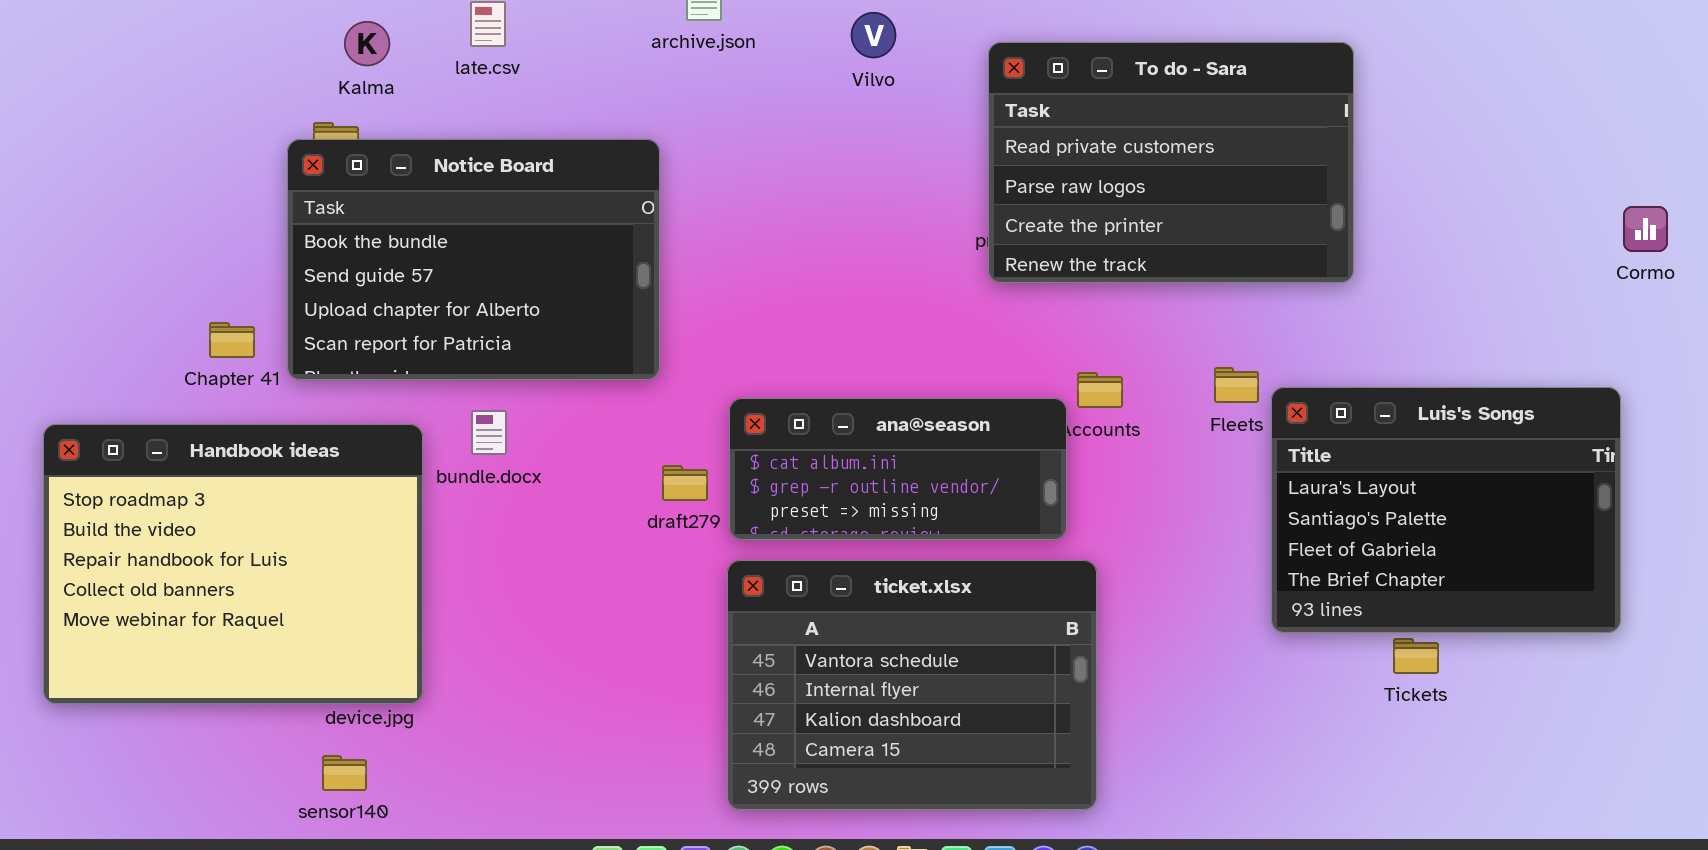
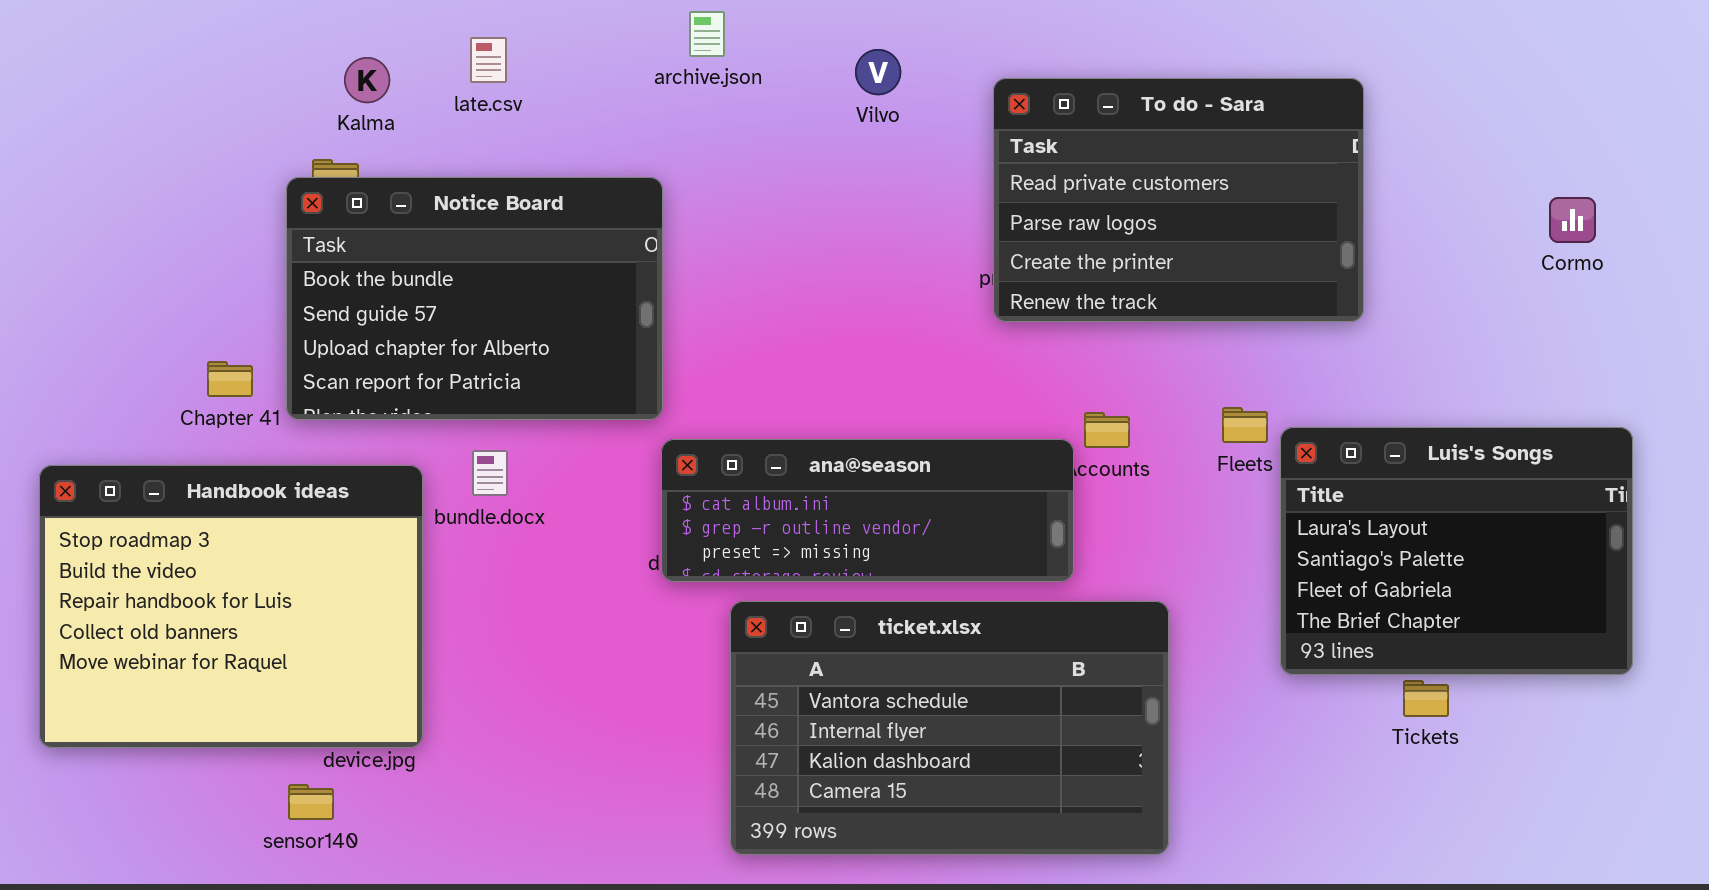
Cormo: [1623,206,1668,252] -> [1549,197,1596,243], moved
ana@season: [729,398,1067,540] -> [661,439,1074,582], resized
ticket.xlsx: [727,560,1097,810] -> [730,601,1169,855], resized
sensor140: [322,755,367,791] -> [288,784,334,820], moved

